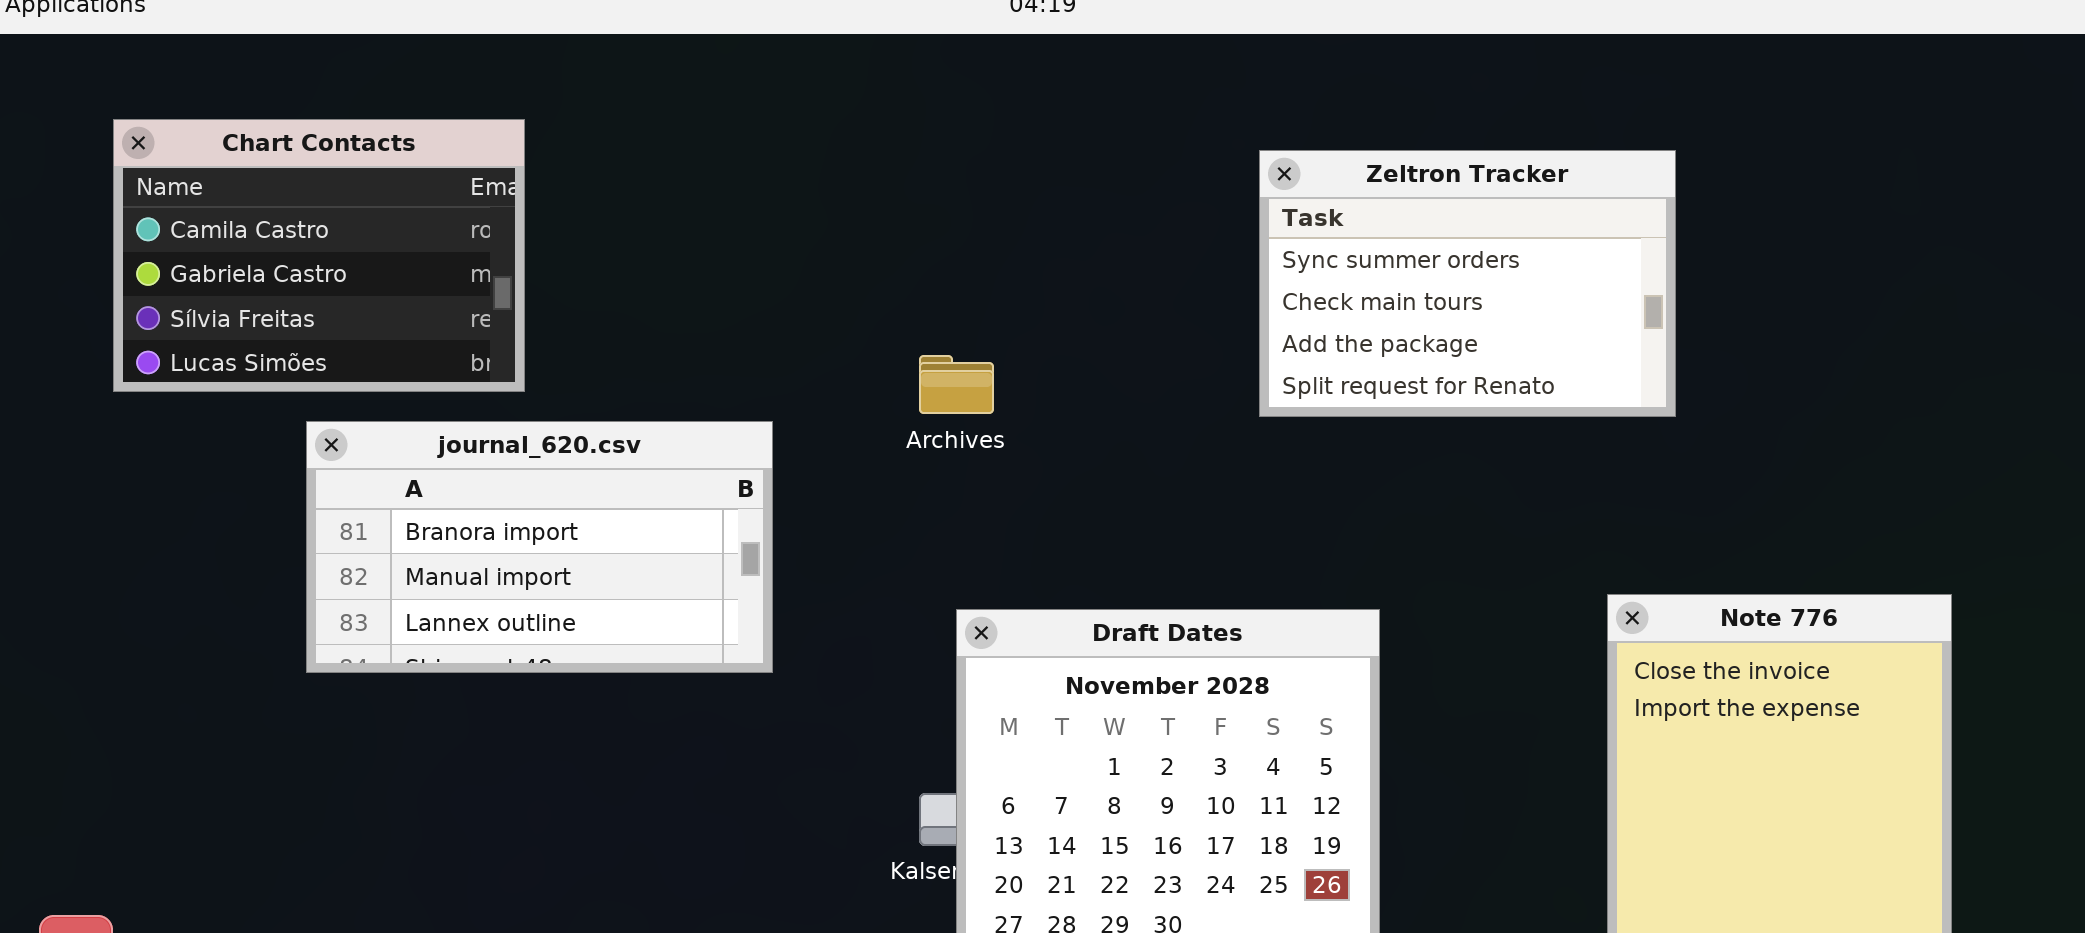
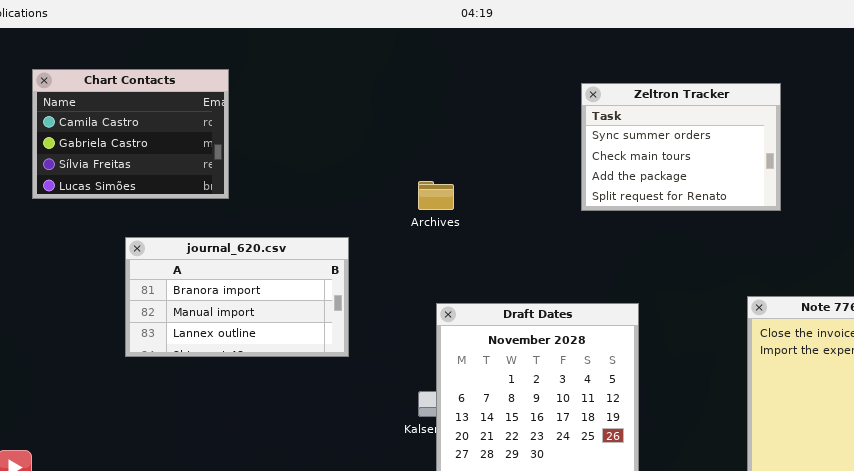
journal_620.csv: [306,421,773,673] -> [125,237,349,357], moved

